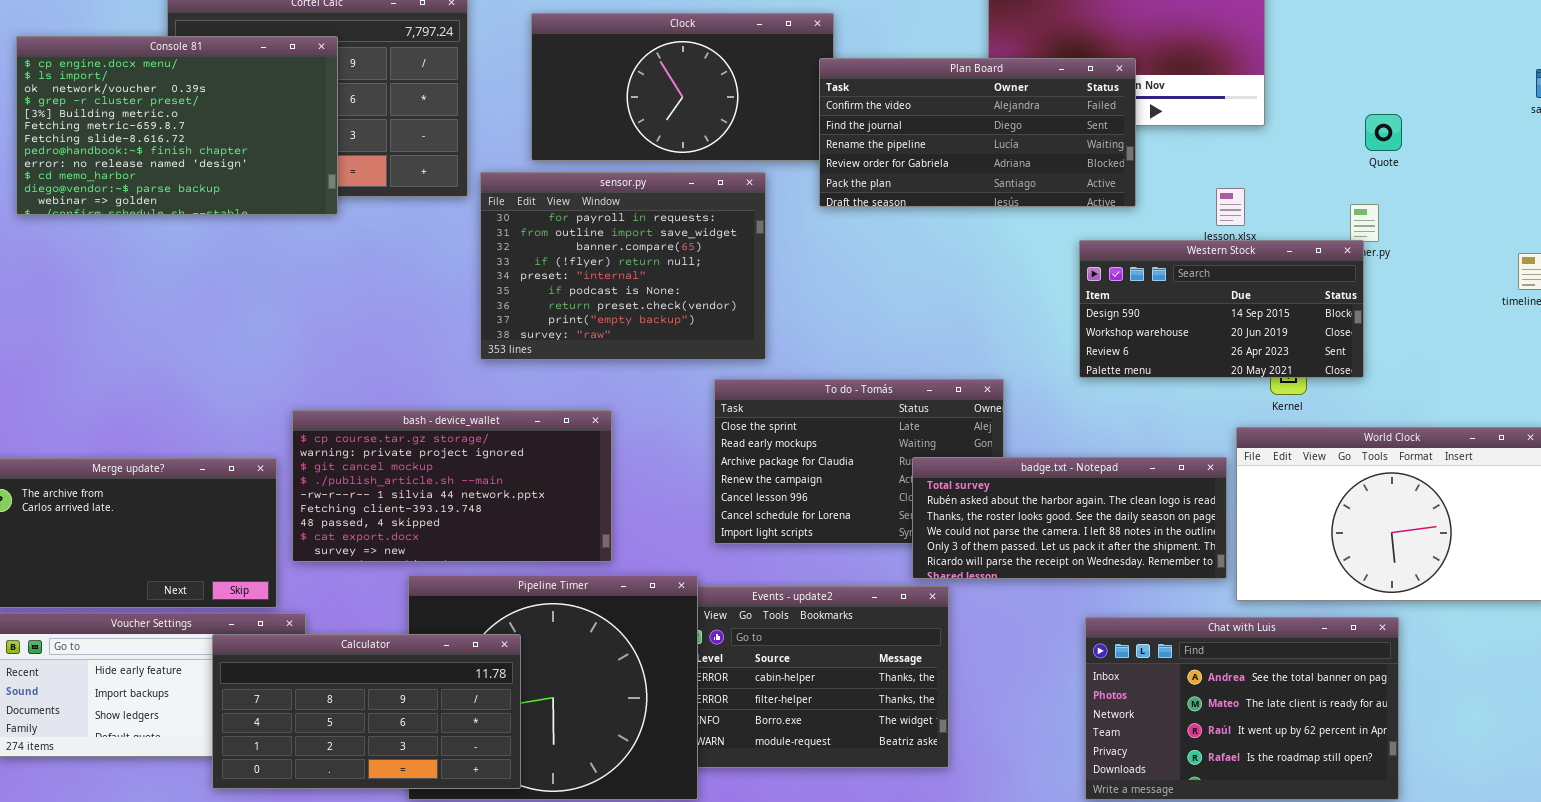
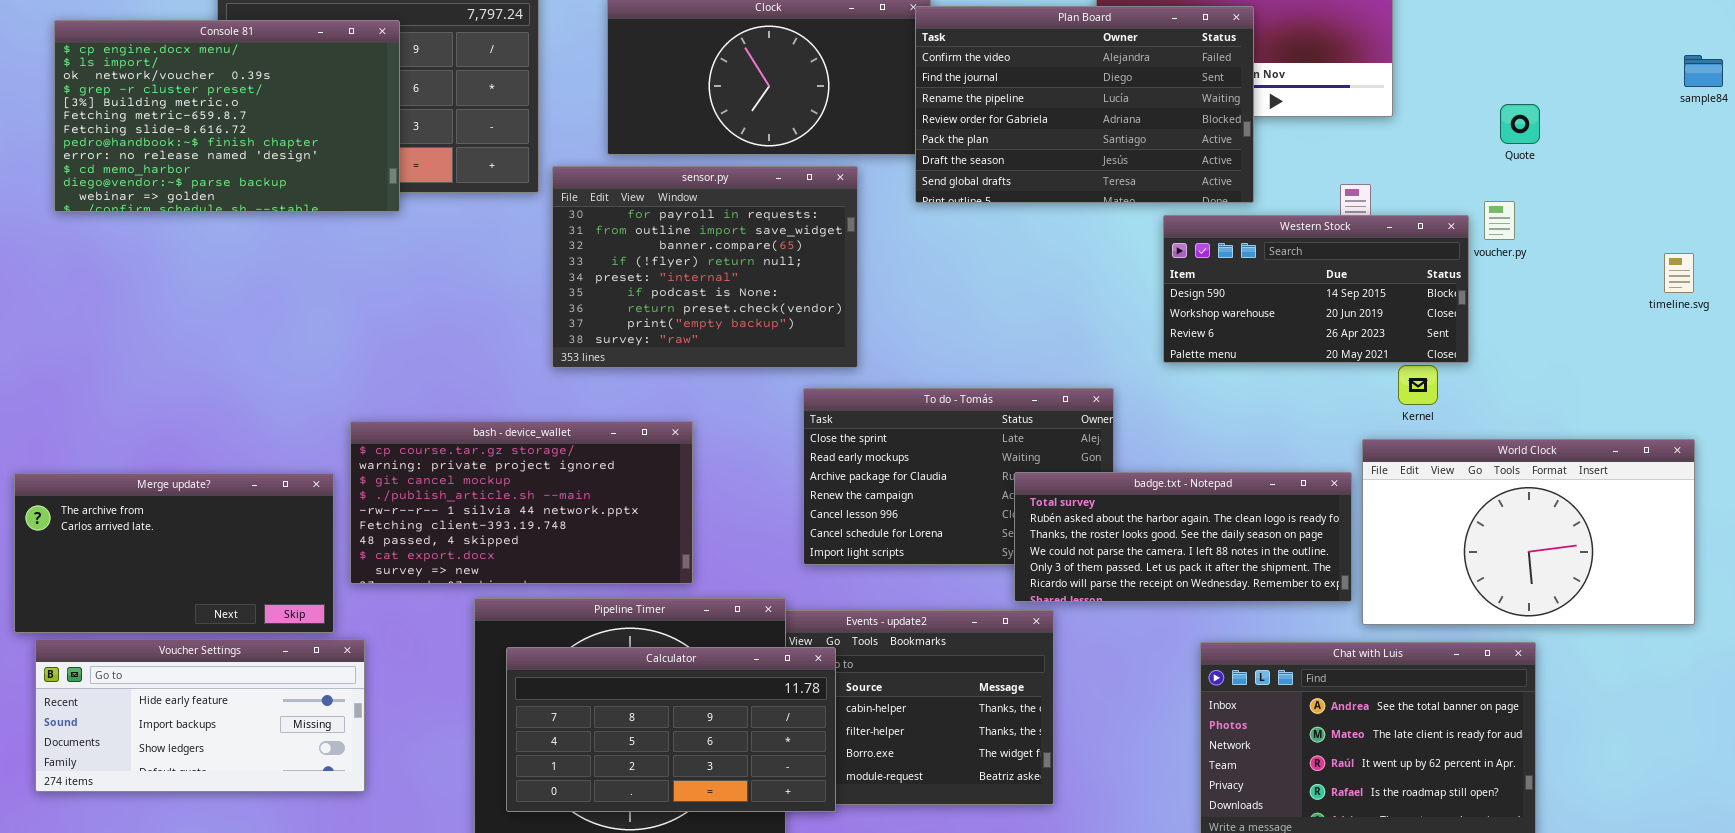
Plan Board: [819,58,1136,207] -> [915,6,1254,203], resized
Western Stock: [1079,240,1364,378] -> [1163,215,1469,363], moved
Calculator: [212,634,521,789] -> [506,647,836,812], moved

